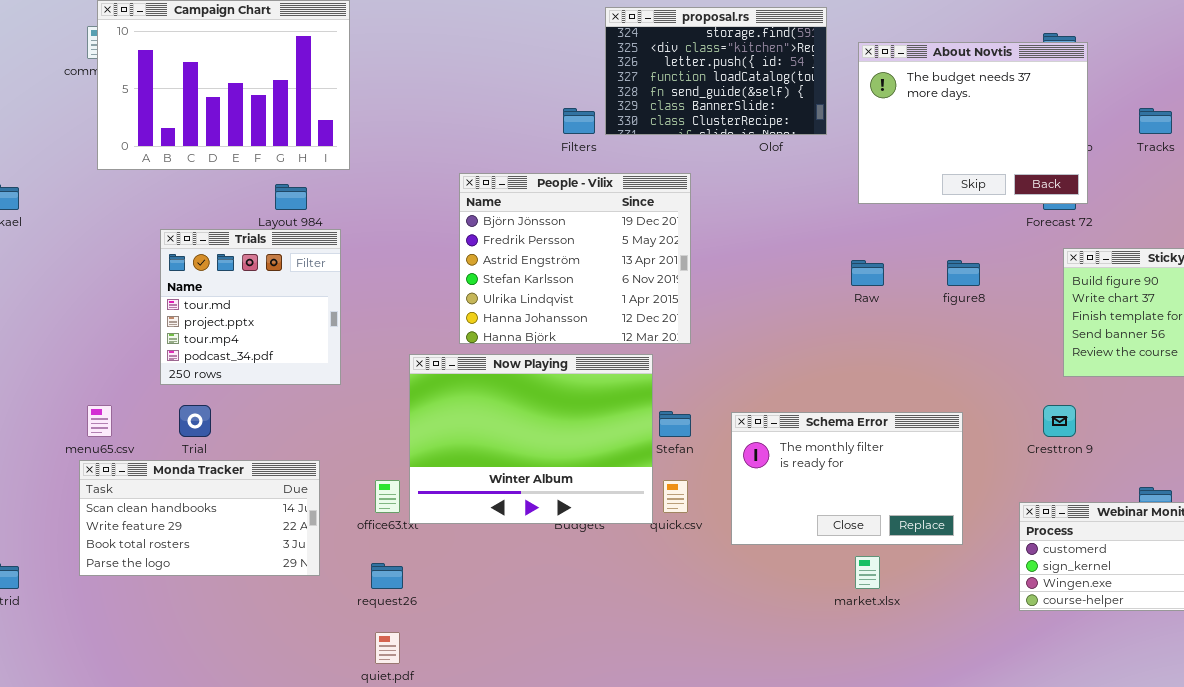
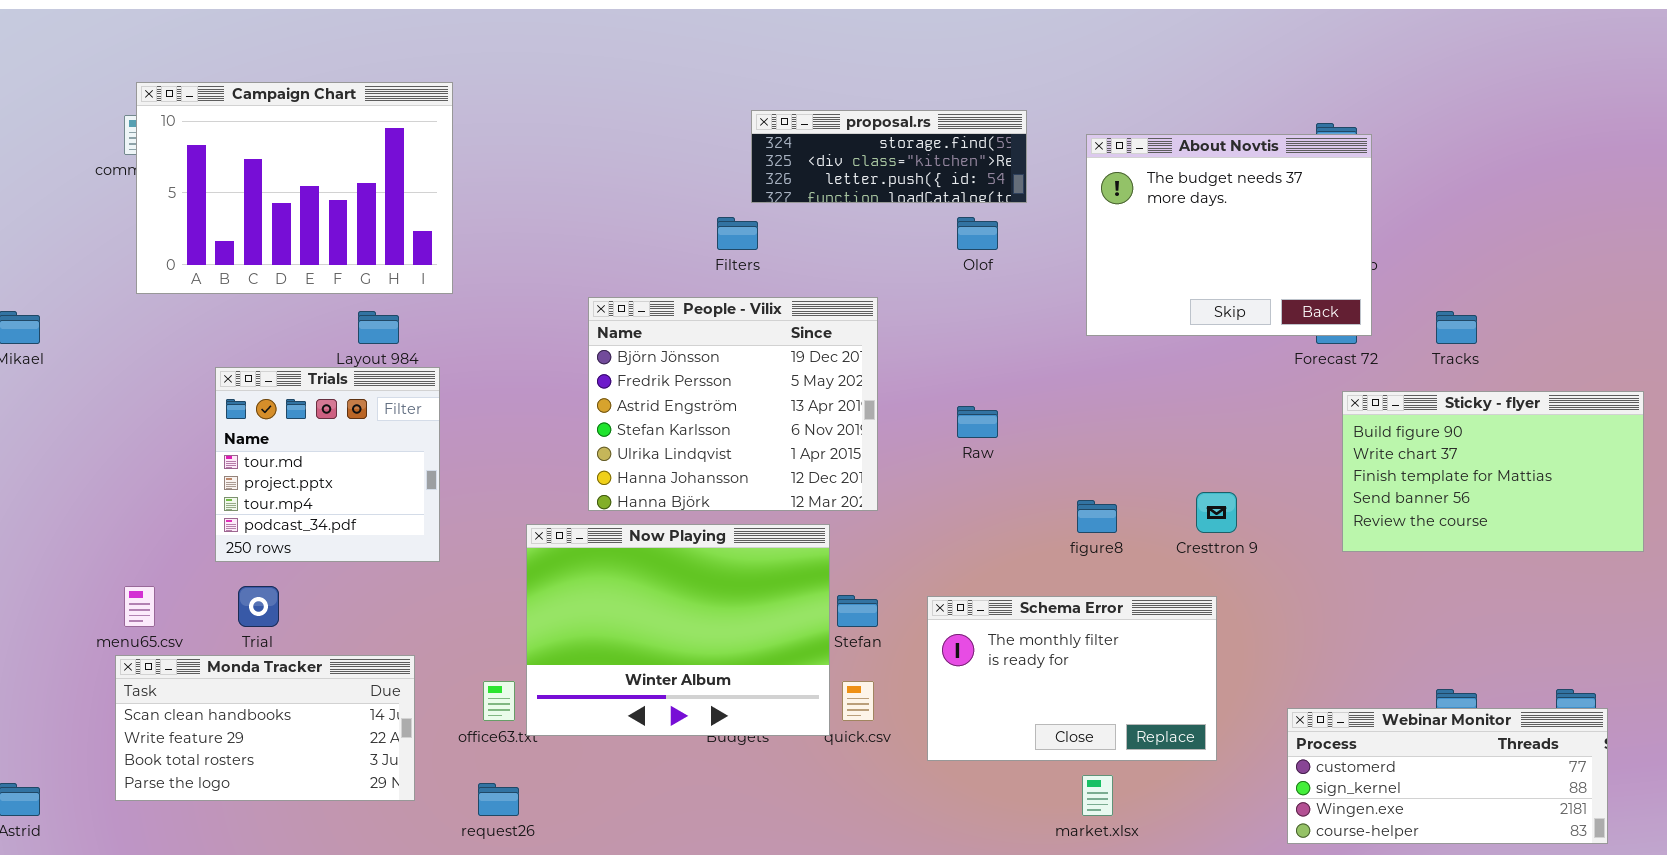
proposal.rs: [605,7,827,135] -> [751,110,1027,203], moved, resized
Tracks: [1139,108,1172,134] -> [1436,311,1477,344], moved
Raw: [851,260,884,286] -> [957,406,998,438], moved
figure8: [947,260,980,286] -> [1077,500,1117,533], moved
Cresttron 9: [1043,405,1076,437] -> [1196,492,1237,533], moved

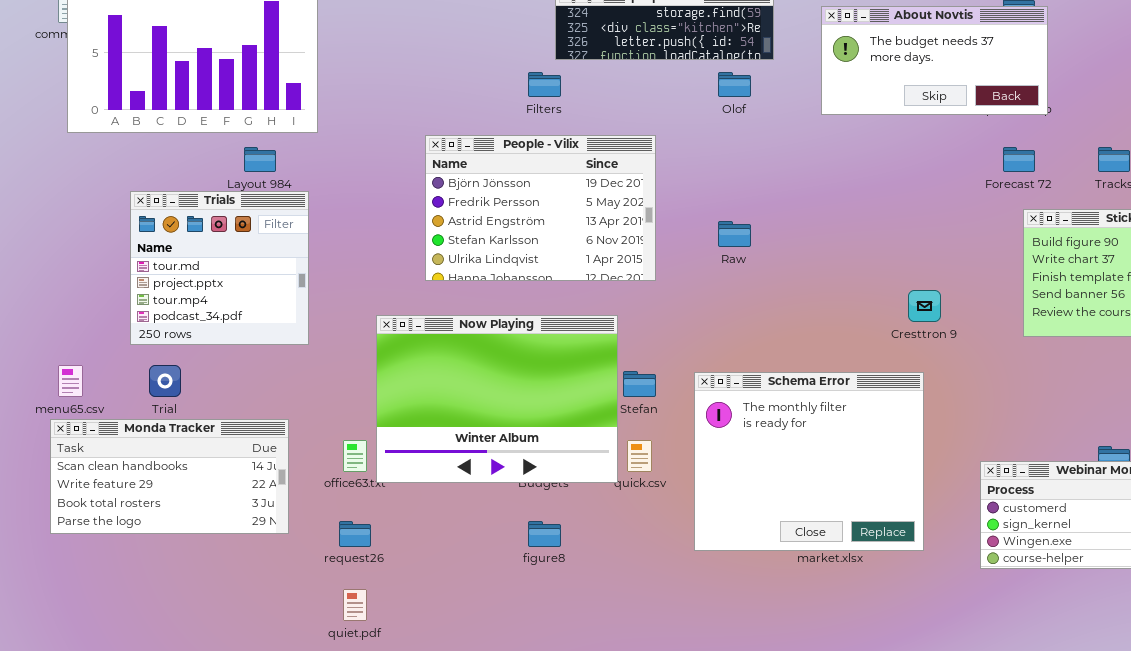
About Novtis: [1086,134,1372,336] -> [821,6,1048,115], resized
People - Vilix: [588,297,878,511] -> [425,135,656,281], resized
figure8: [1077,500,1117,533] -> [528,521,561,547], moved
Schema Error: [927,596,1217,761] -> [694,372,924,551], resized

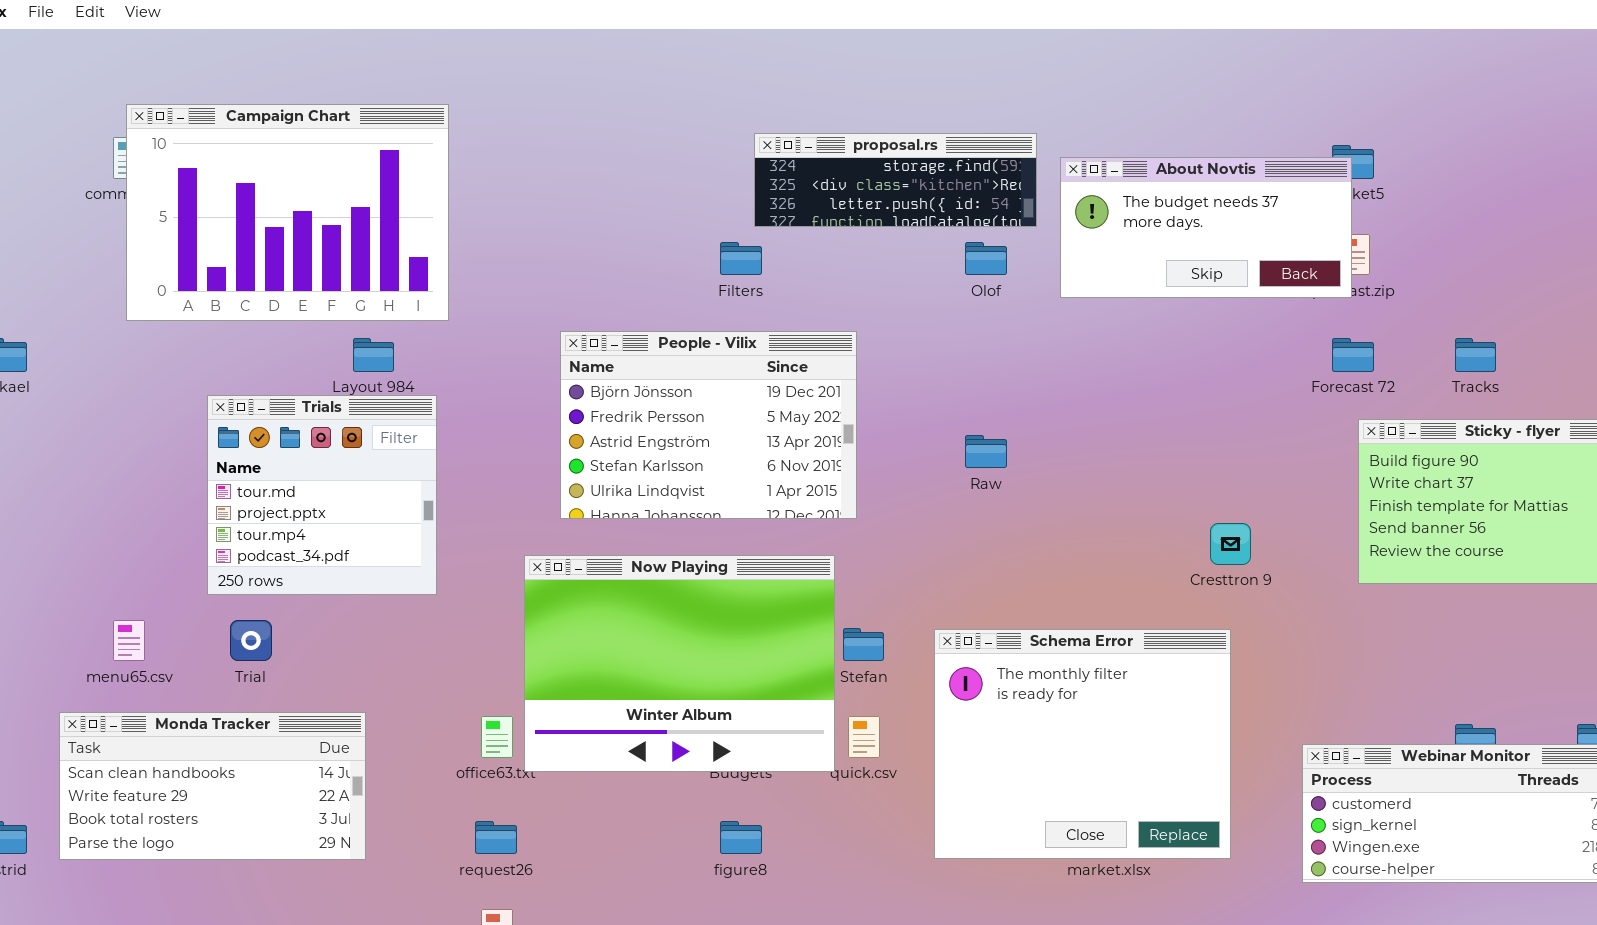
About Novtis: [821,6,1048,115] -> [1060,157,1352,298], moved
People - Vilix: [425,135,656,281] -> [560,331,857,519], moved
Monda Tracker: [50,419,289,534] -> [59,712,366,860], moved

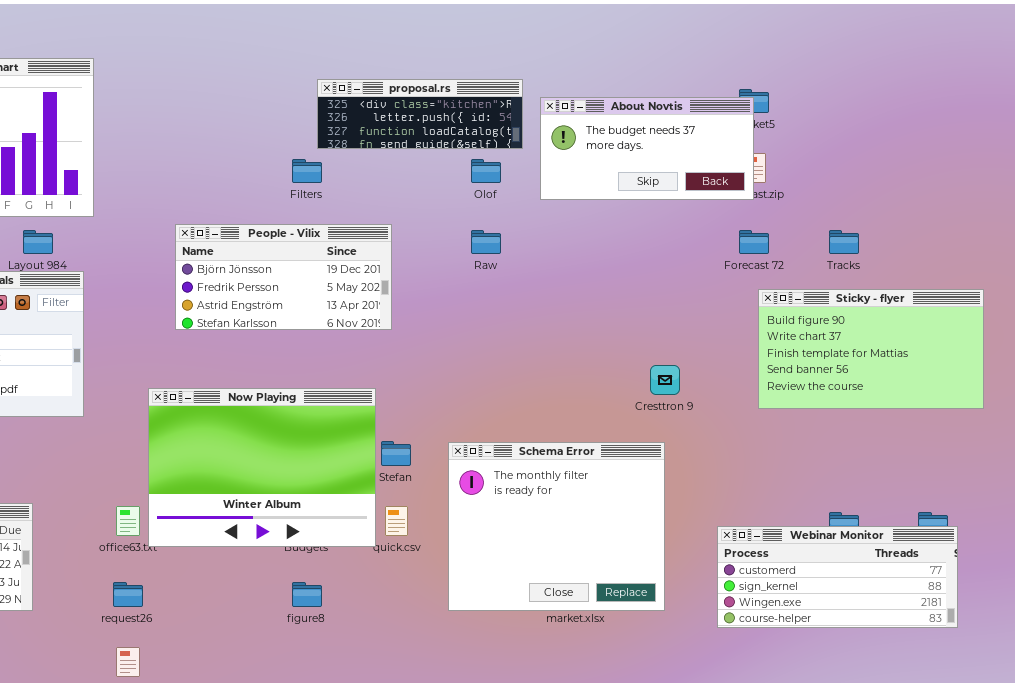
proposal.rs: [754,133,1037,227] -> [317,79,523,149], scrolled down 1 row
People - Vilix: [560,331,857,519] -> [175,224,392,330], resized
Raw: [965,435,1007,468] -> [471,230,501,254], moved

